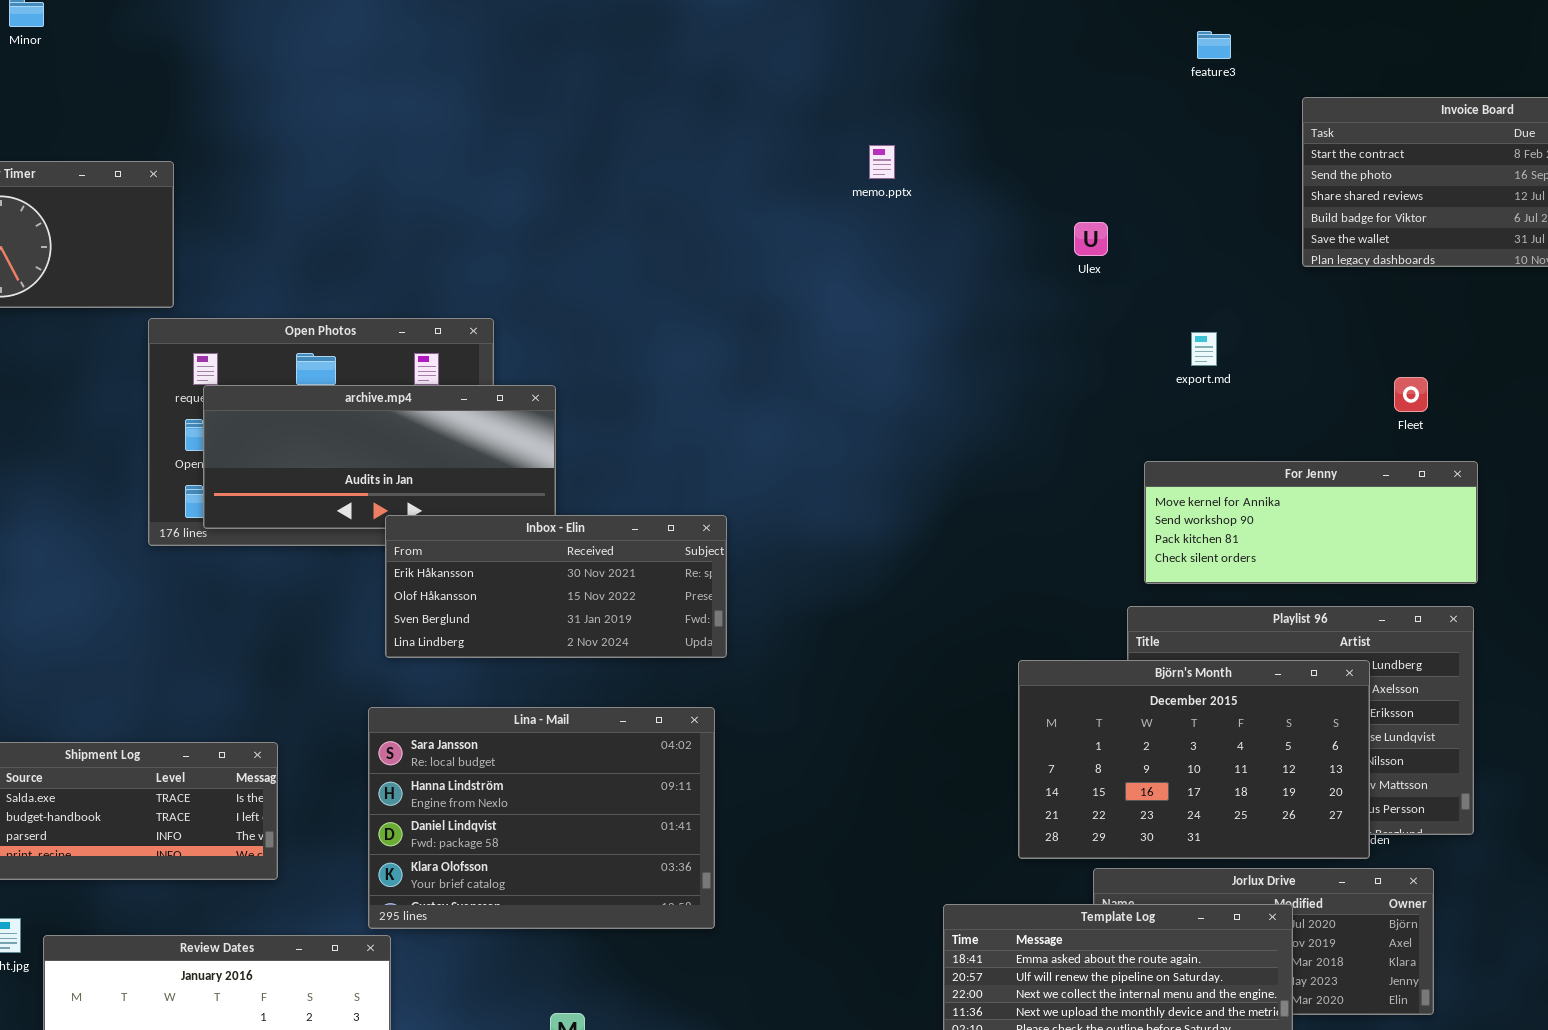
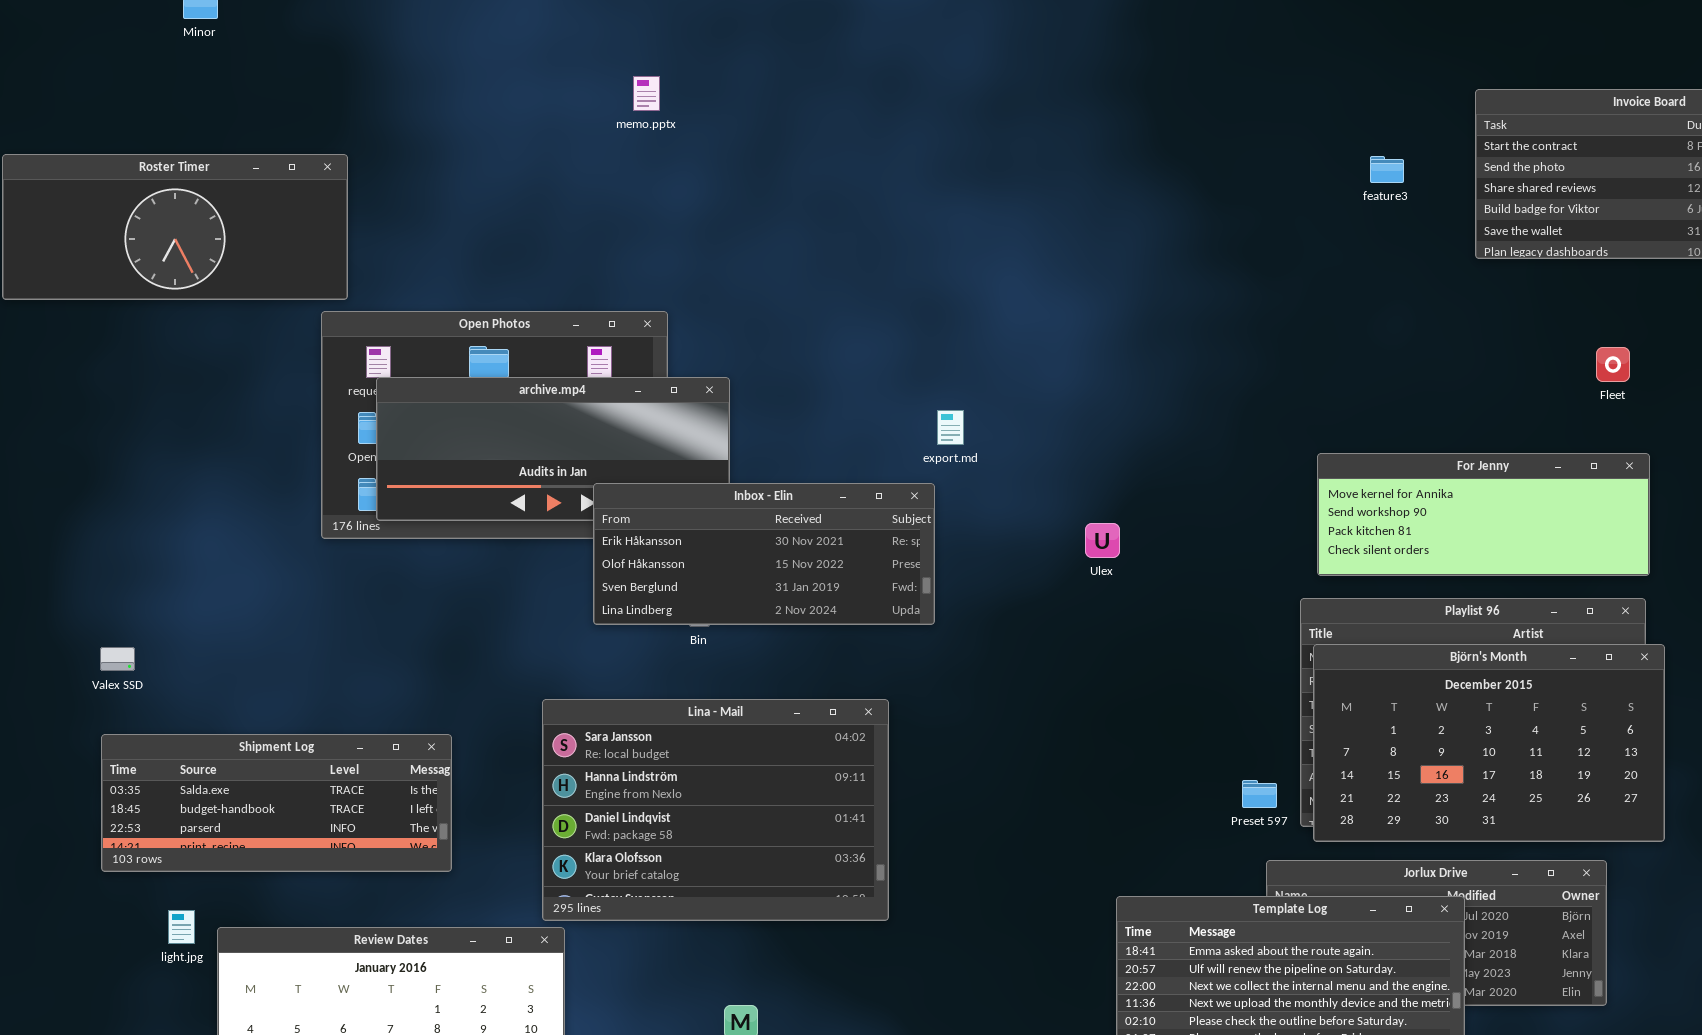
feature3: [1197,31,1231,59] -> [1370,156,1404,183], moved
memo.pptx: [869,145,895,179] -> [633,76,660,111], moved
Ulex: [1074,222,1108,256] -> [1085,523,1120,558], moved
export.md: [1191,332,1217,366] -> [937,410,964,445], moved
Fleet: [1394,377,1428,412] -> [1596,347,1630,382], moved
Inbox - Elin: [385,515,727,658] -> [593,483,935,625], moved
Björn's Month: [1018,660,1370,859] -> [1313,644,1665,842], moved

